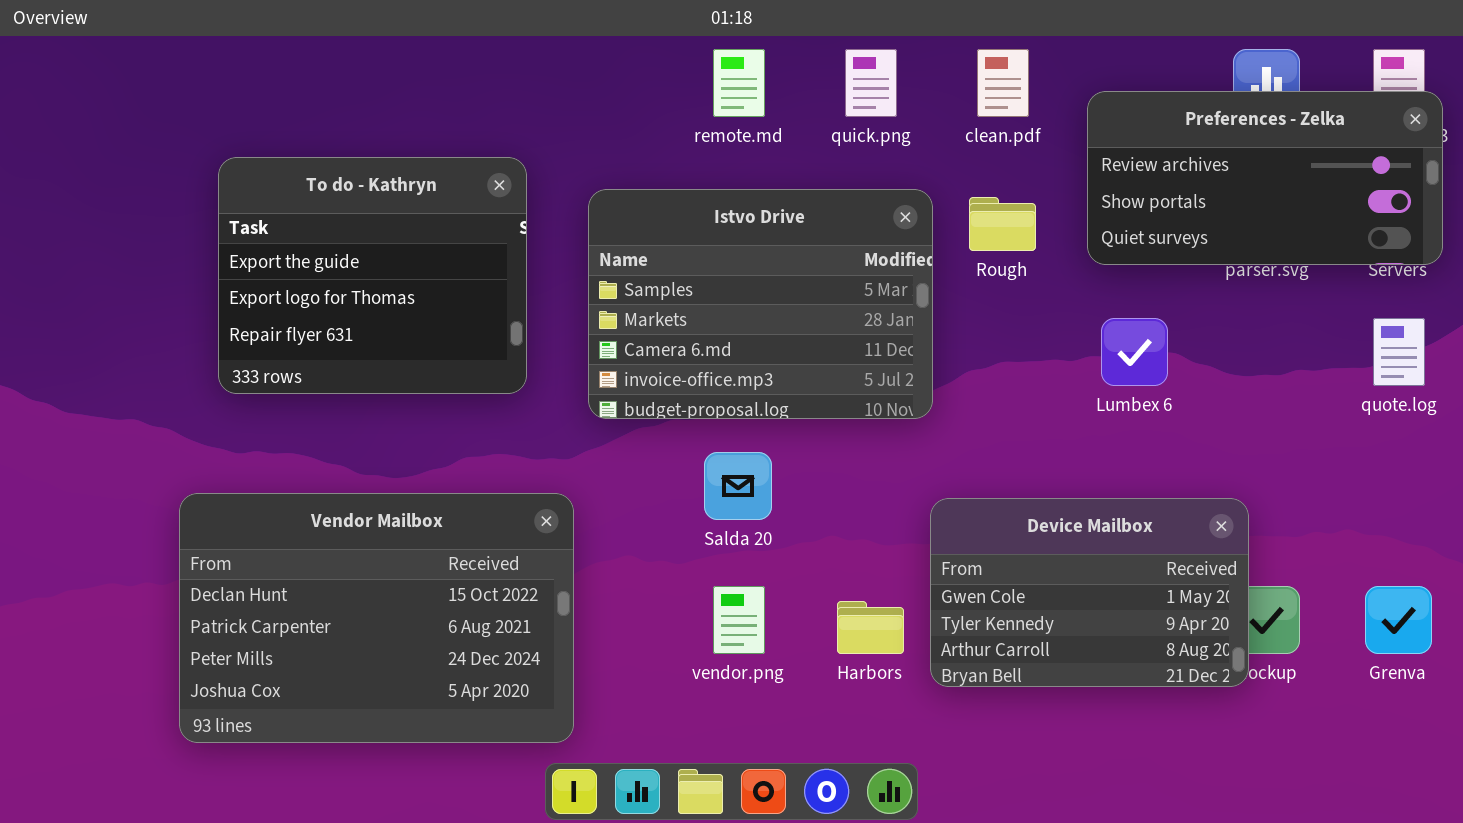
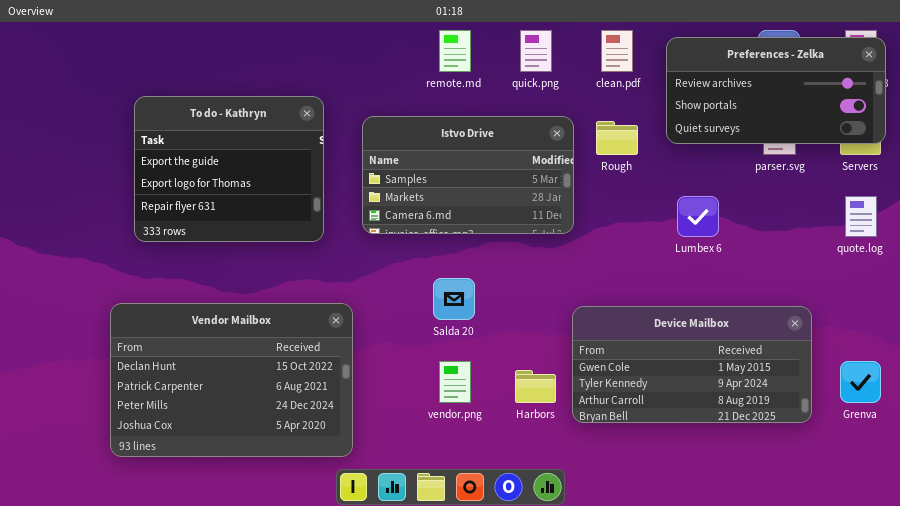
Preferences - Zelka: [1087,91,1443,265] -> [666,37,886,144], moved
Istvo Drive: [588,189,933,419] -> [362,116,574,234], resized
Device Mailbox: [930,498,1249,687] -> [572,306,812,423], resized

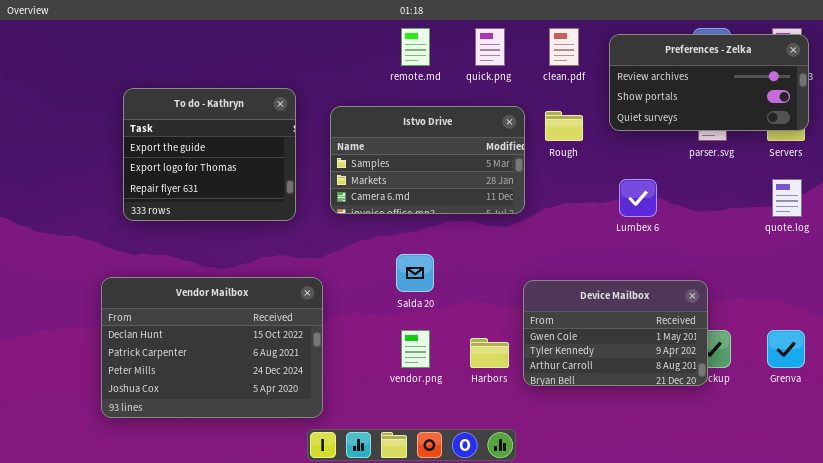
Device Mailbox: [572,306,812,423] -> [523,280,708,386], resized

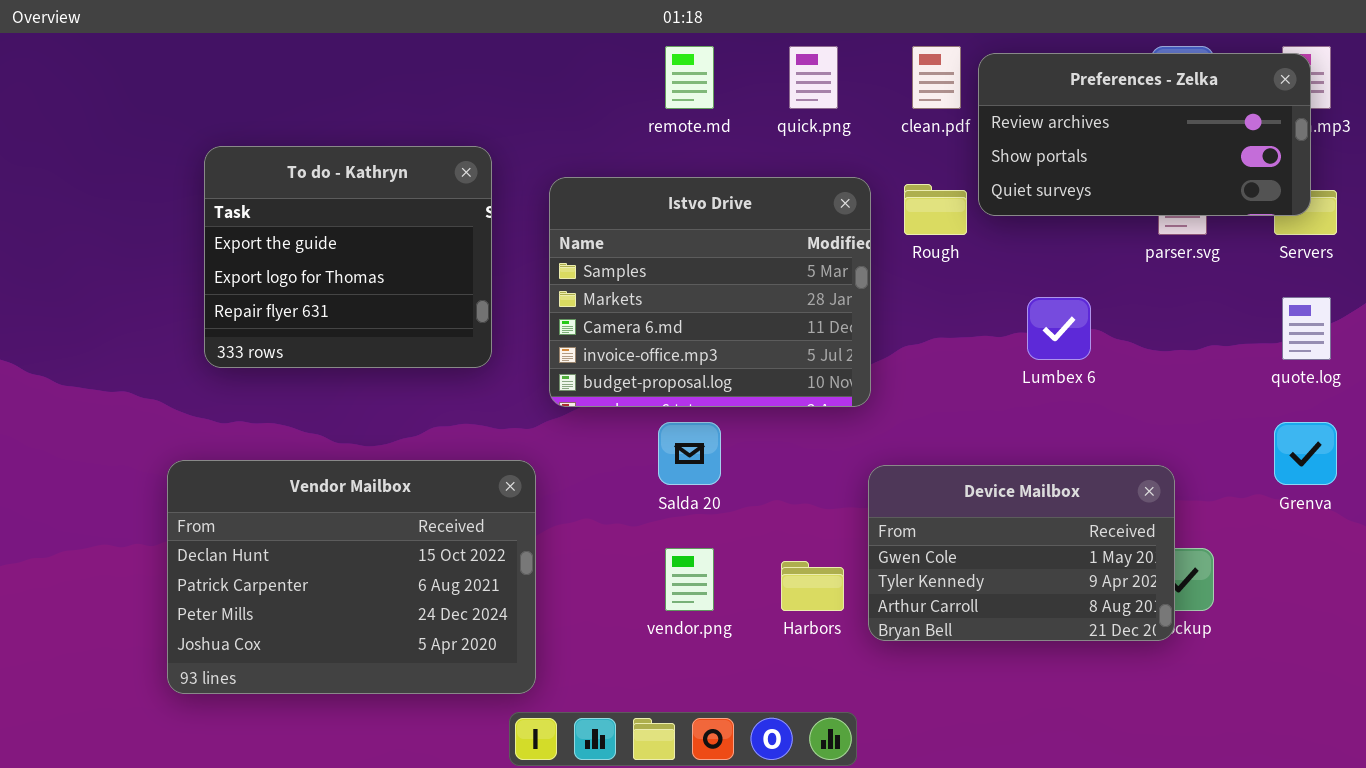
Preferences - Zelka: [609,34,809,131] -> [978,53,1311,216], moved
Istvo Drive: [330,106,525,214] -> [549,177,871,407], resized
Grenva: [767,330,805,368] -> [1274,422,1337,485], moved

